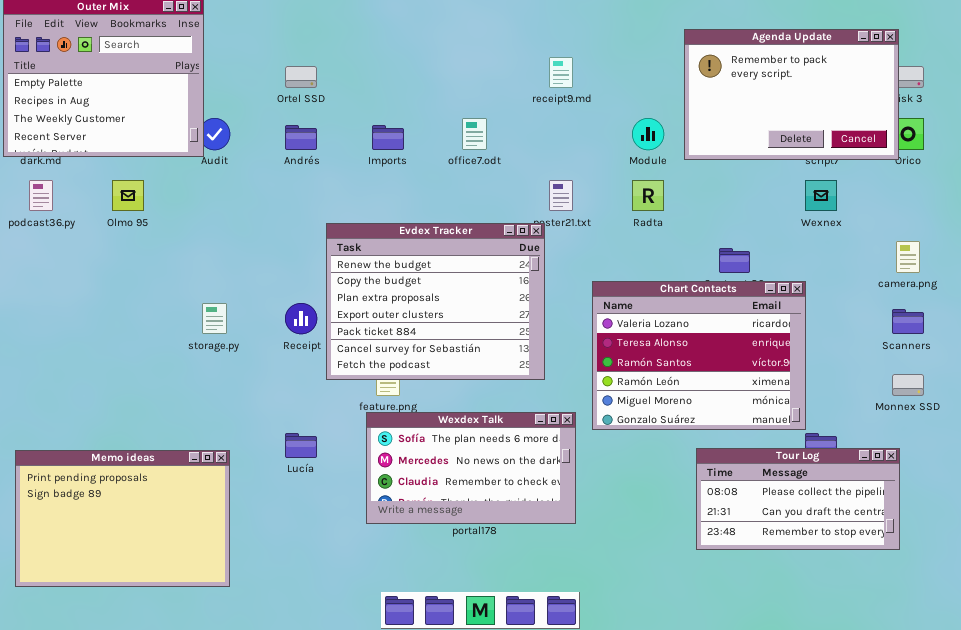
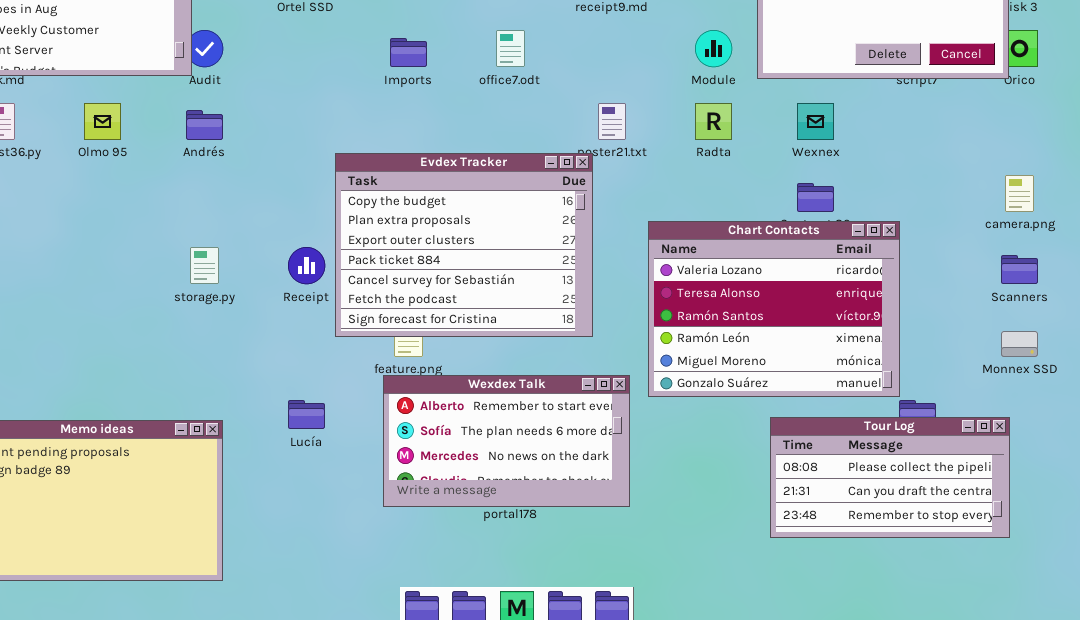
Andrés: [285,125,317,150] -> [186,110,223,140], moved
Wexnex: [805,180,837,211] -> [797,103,834,140], moved
Evdex Tracker: [326,223,545,380] -> [335,153,593,337], scrolled down 1 row
Wexdex Talk: [366,412,576,524] -> [383,375,630,507], scrolled up 1 row

